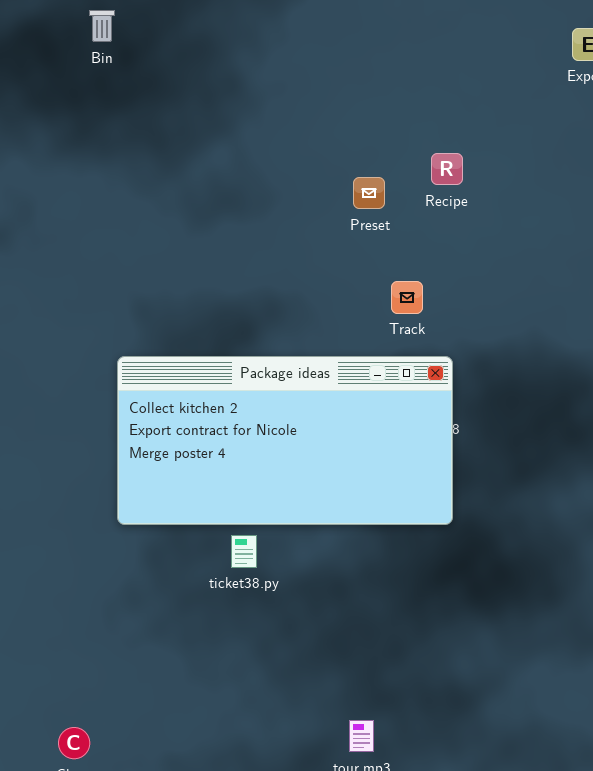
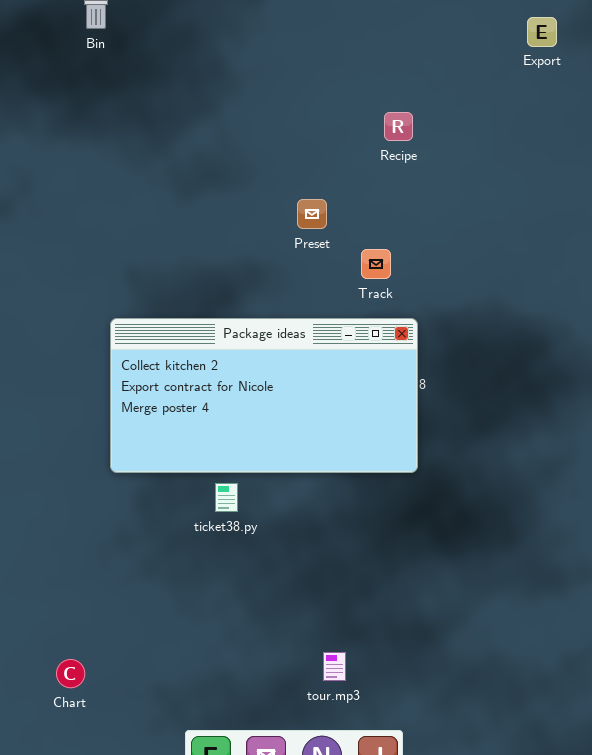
Recipe: [431,153,463,185] -> [384,112,413,141], moved
Preset: [353,177,385,209] -> [297,199,327,229], moved

